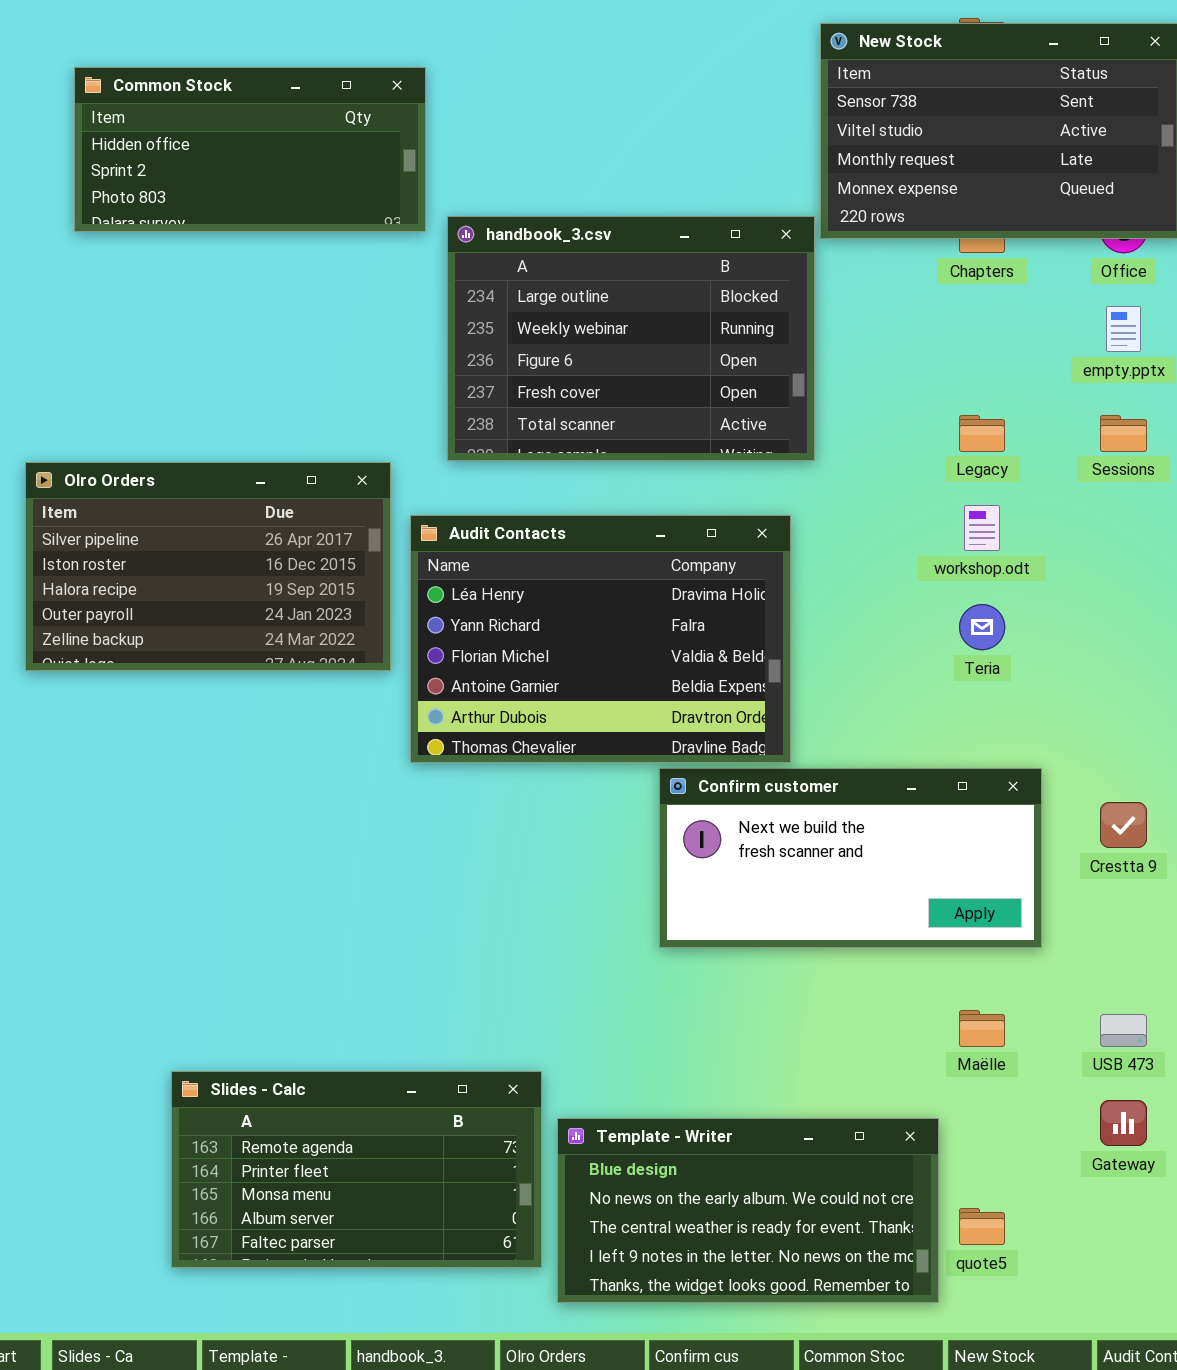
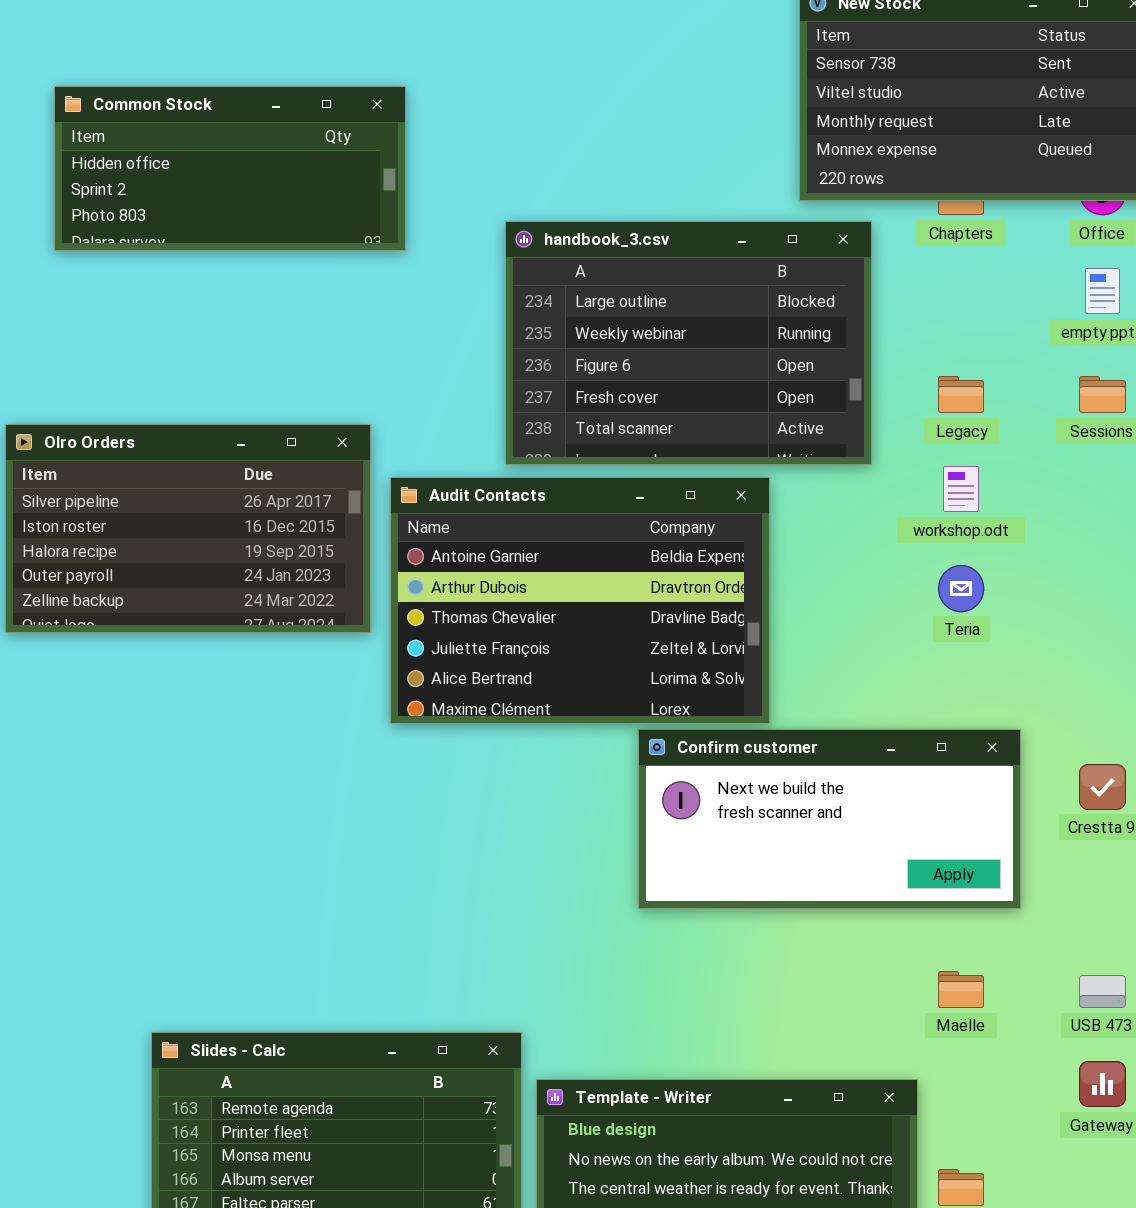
Common Stock: [74,67,426,232] -> [54,86,406,251], moved
handbook_3.csv: [447,216,815,461] -> [505,221,872,465], moved
Audit Contacts: [410,515,791,763] -> [390,477,770,724], scrolled down 3 rows

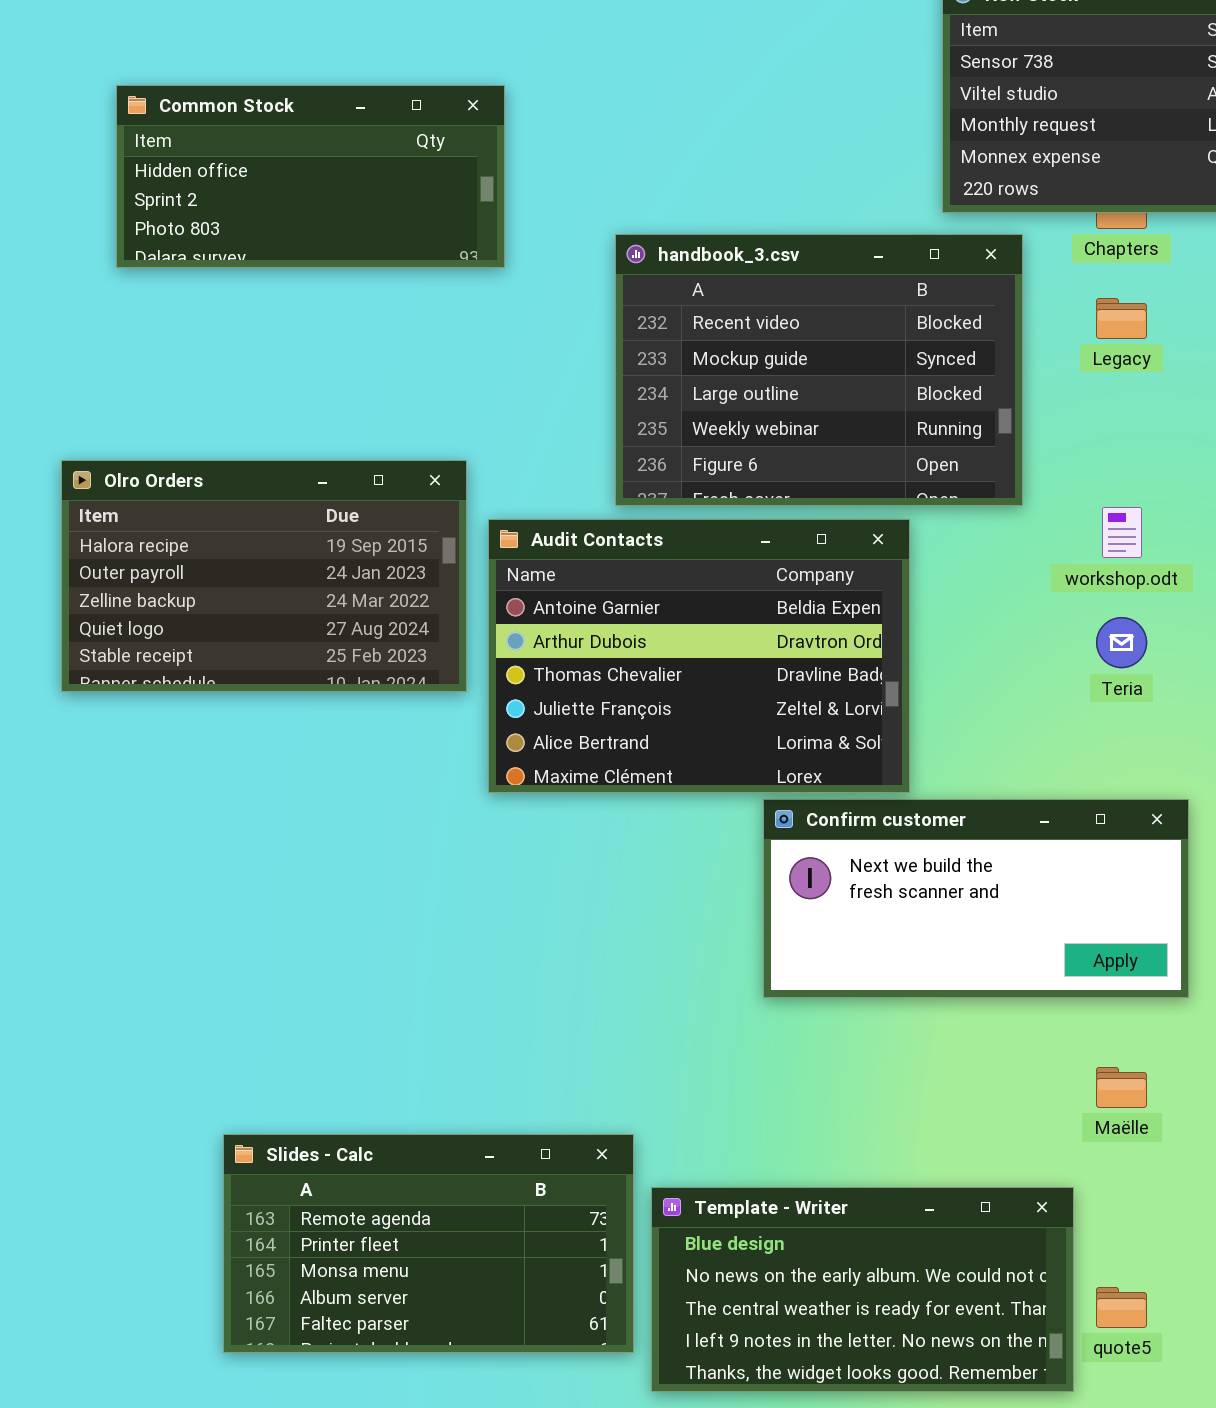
handbook_3.csv: [505,221,872,465] -> [615,234,1023,506], scrolled up 2 rows
Legacy: [938,376,984,413] -> [1096,298,1147,339], moved
Olro Orders: [5,424,371,633] -> [61,460,467,692], scrolled down 2 rows

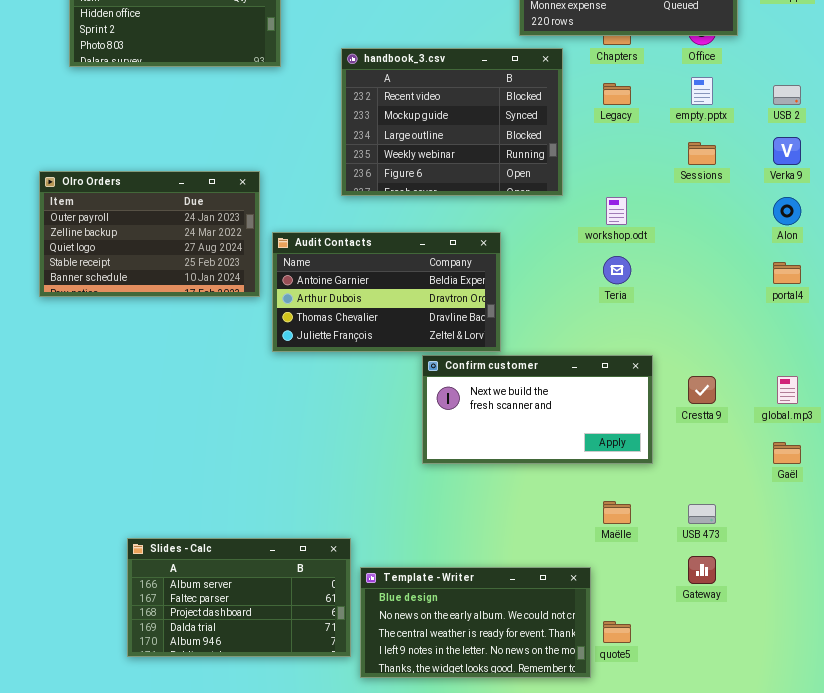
Olro Orders: [61,460,467,692] -> [39,171,260,297], scrolled down 1 row
Audit Contacts: [488,519,910,793] -> [272,232,501,352], resized
Slides - Calc: [223,1134,634,1353] -> [127,538,351,657], scrolled down 3 rows

